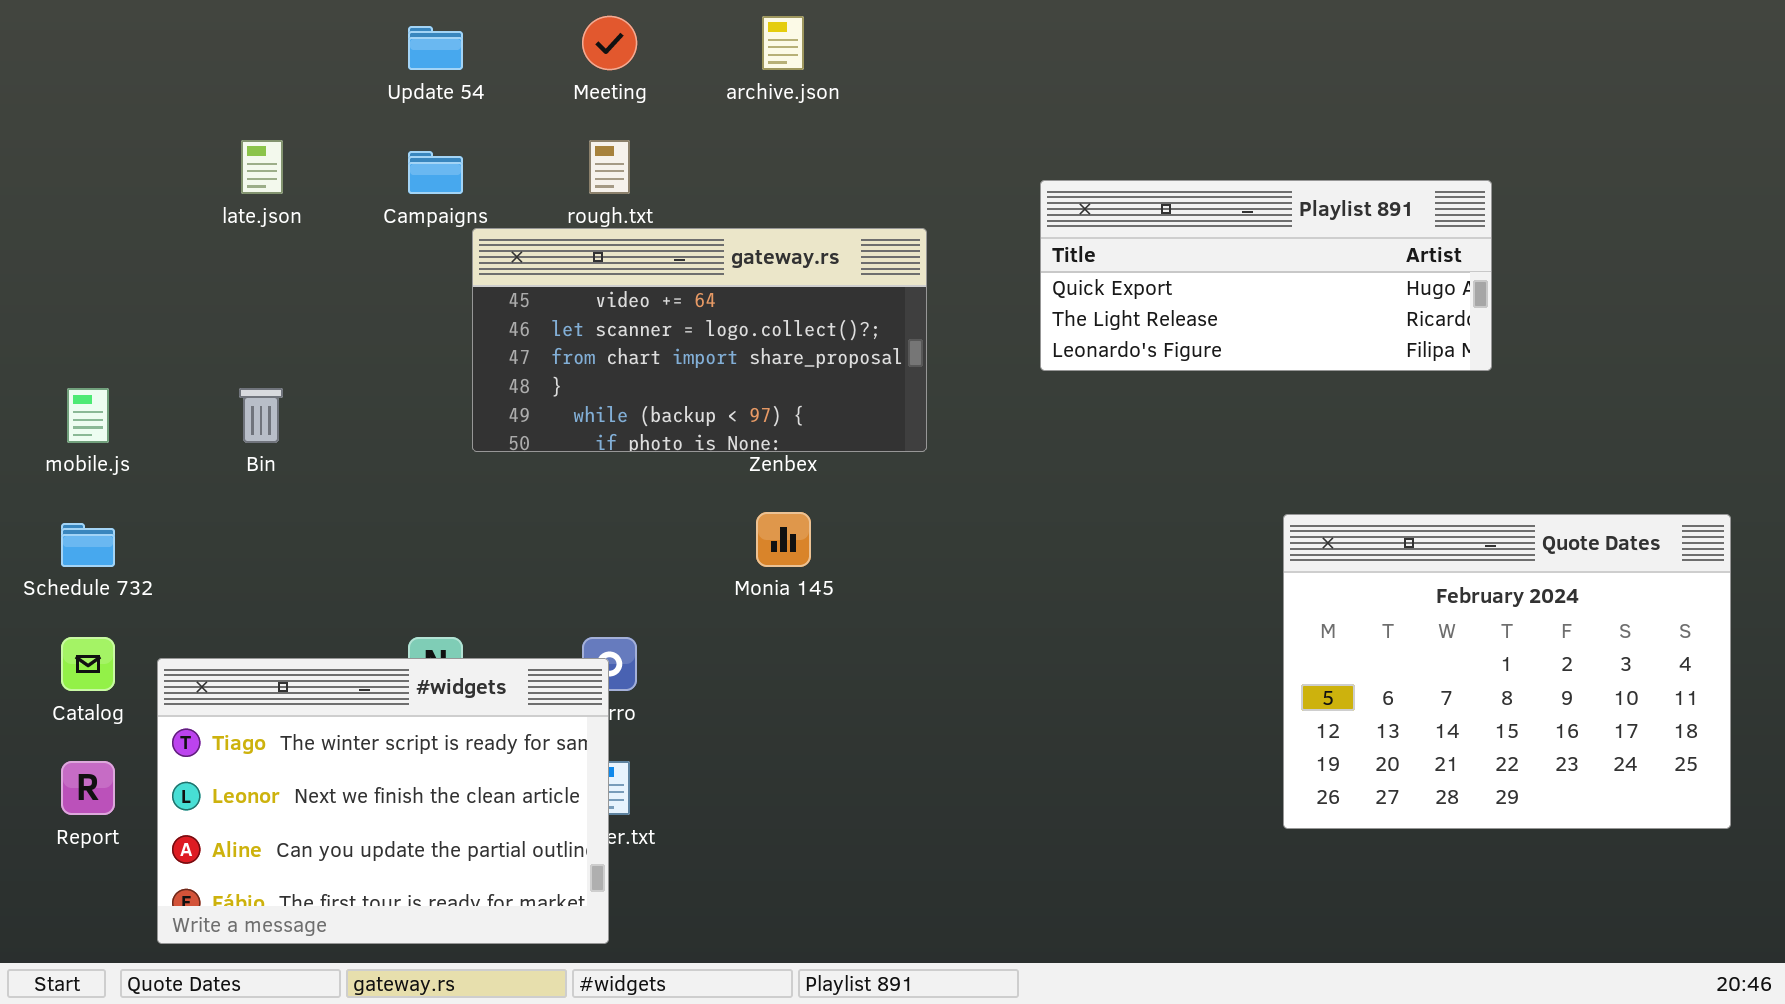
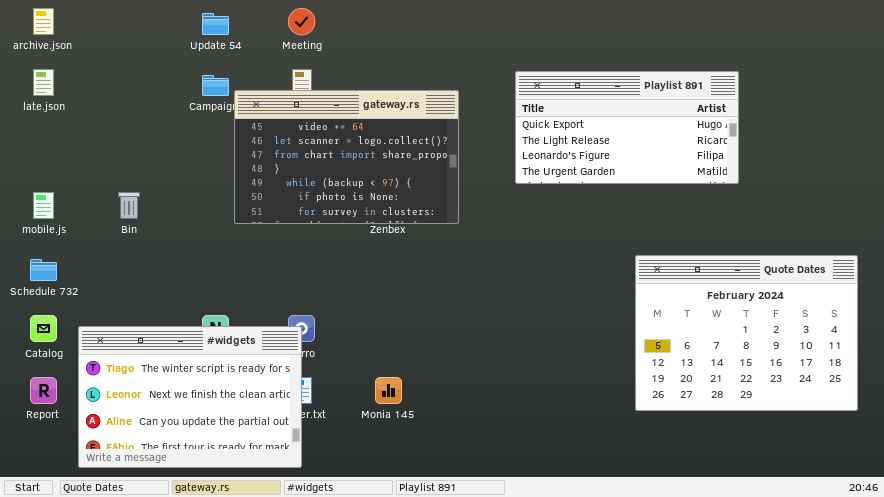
archive.json: [762,16,804,70] -> [33,8,54,35], moved
late.json: [241,140,283,194] -> [33,69,54,96], moved
Playlist 891: [1040,180,1492,371] -> [515,71,739,184], resized
gateway.rs: [472,228,927,452] -> [234,90,459,224], resized
Monia 145: [756,512,811,567] -> [375,377,402,404], moved

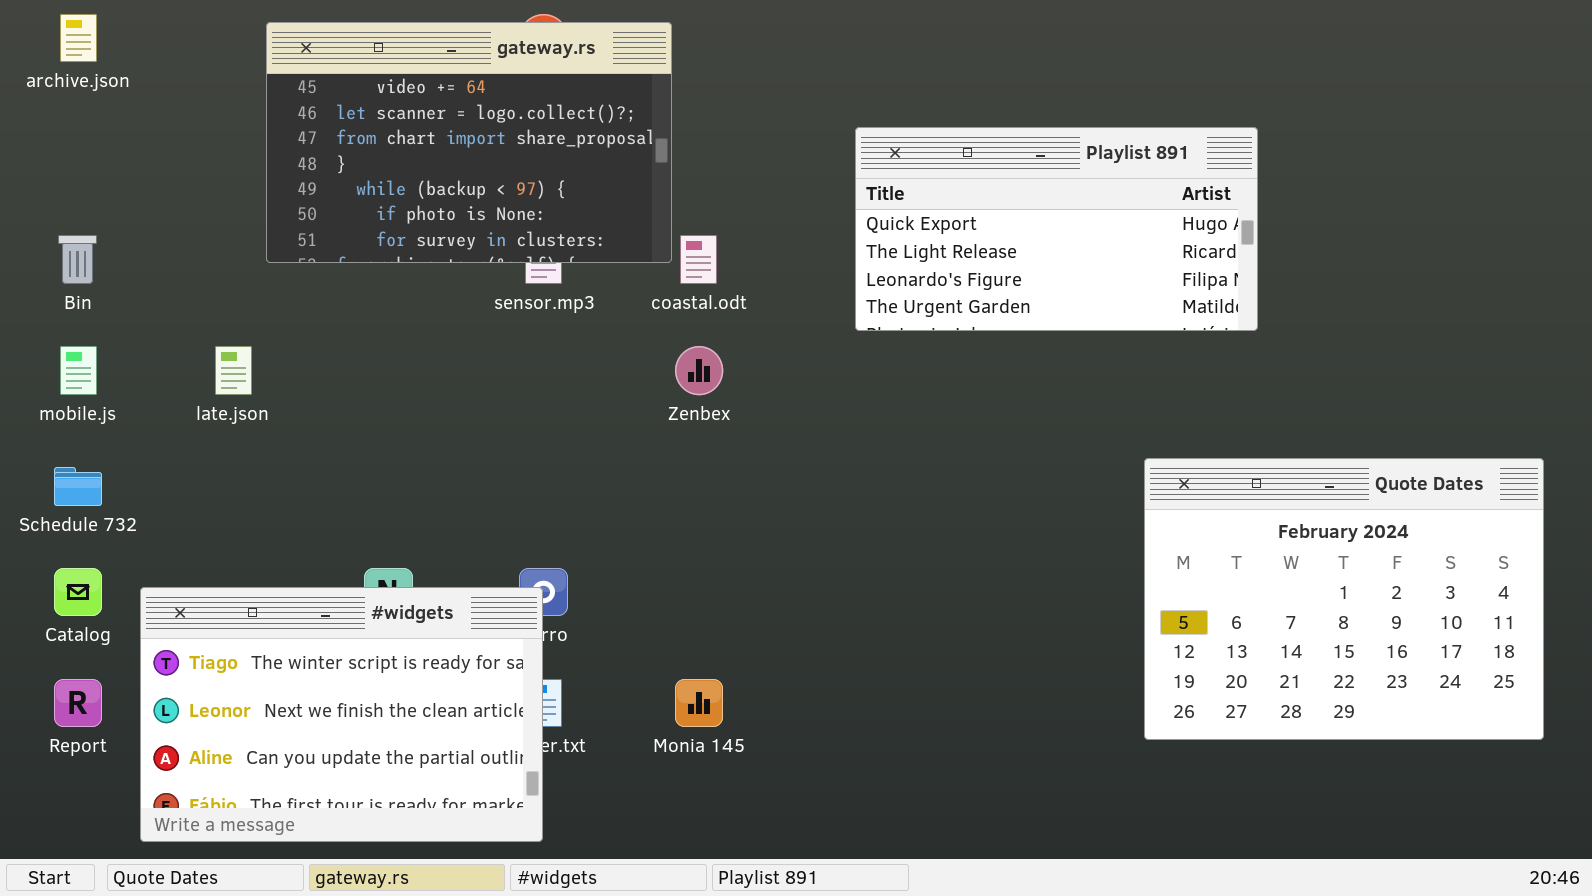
late.json: [33,69,54,96] -> [215,346,252,395], moved
Playlist 891: [515,71,739,184] -> [855,127,1258,331], moved
gateway.rs: [234,90,459,224] -> [266,22,672,263], moved
Bin: [118,192,140,219] -> [58,235,97,284], moved

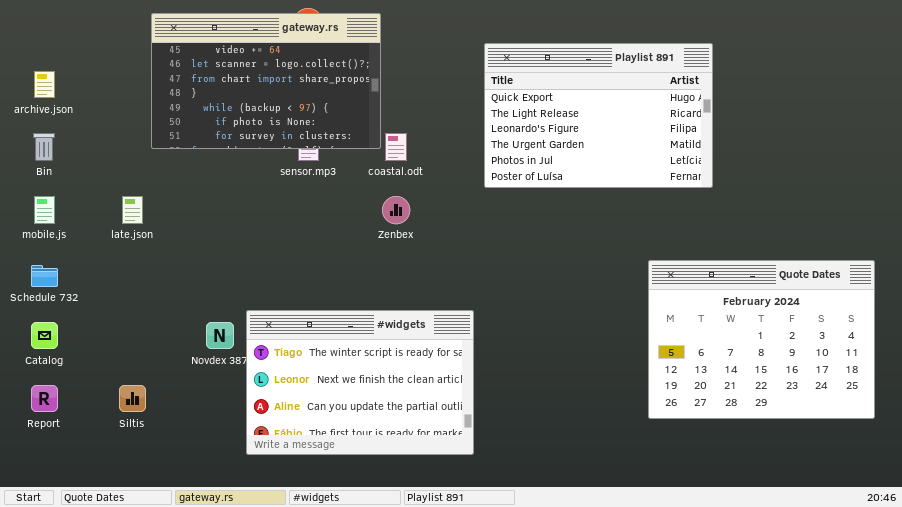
archive.json: [60,14,97,62] -> [34,71,55,98], moved
Playlist 891: [855,127,1258,331] -> [484,43,713,188], resized
#widgets: [140,587,543,842] -> [246,310,474,455], moved

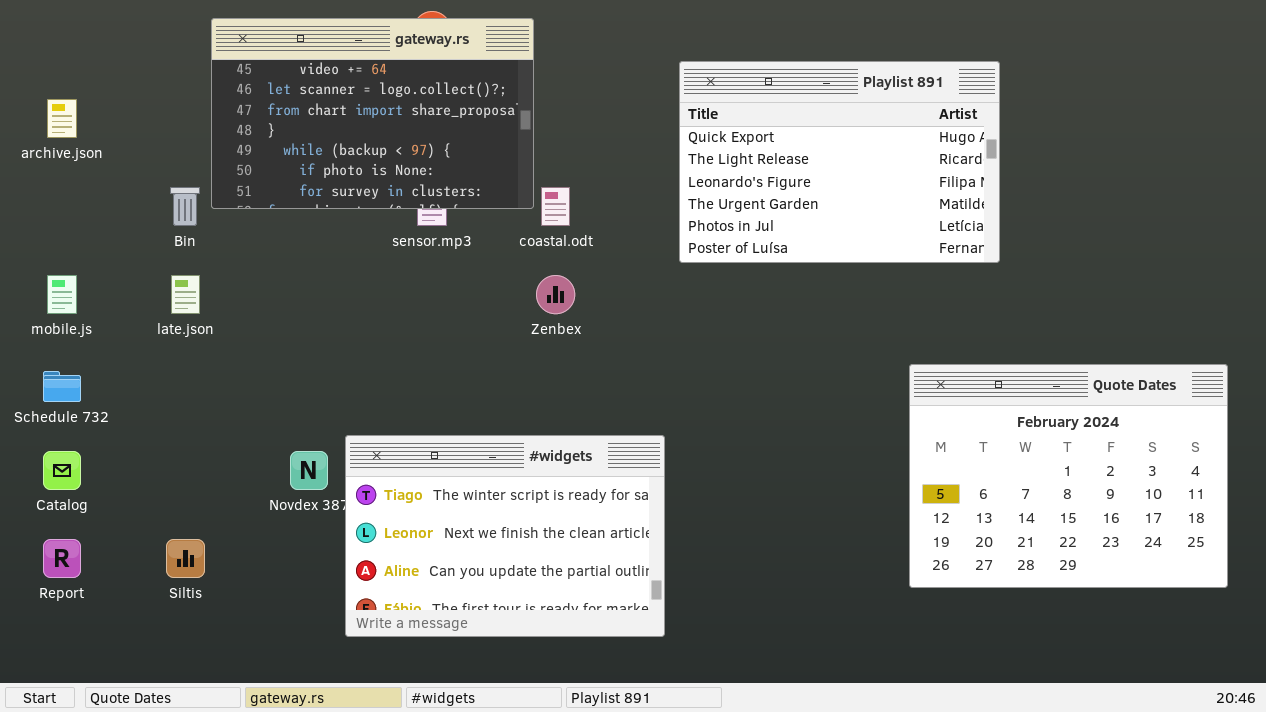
Bin: [33,133,55,161] -> [170,187,200,226], moved

